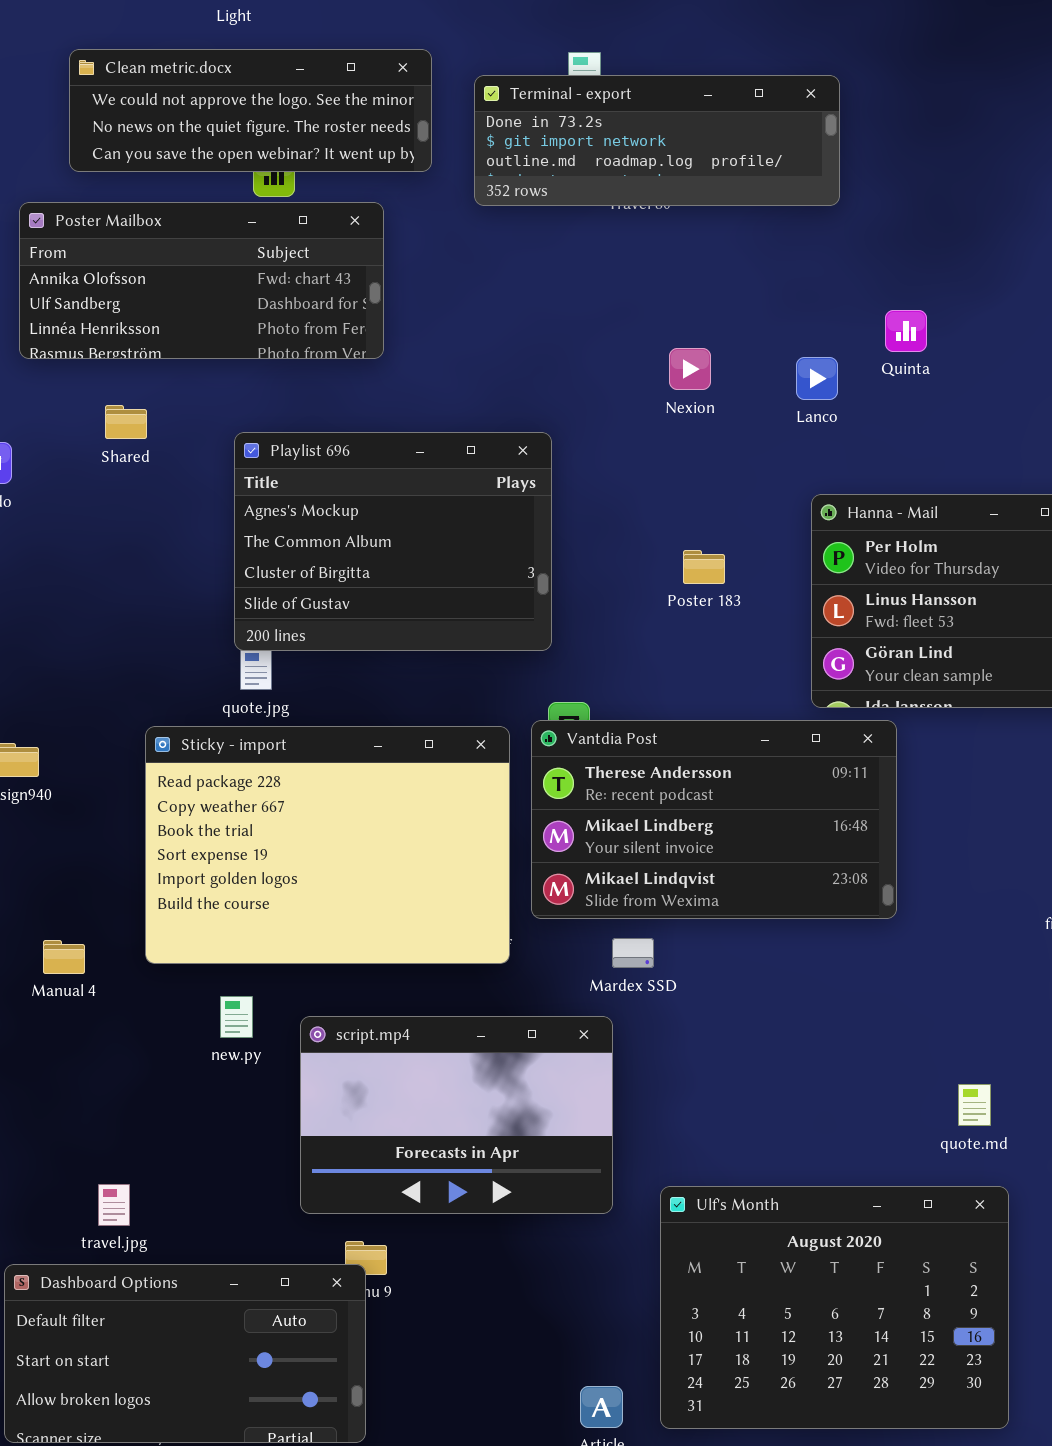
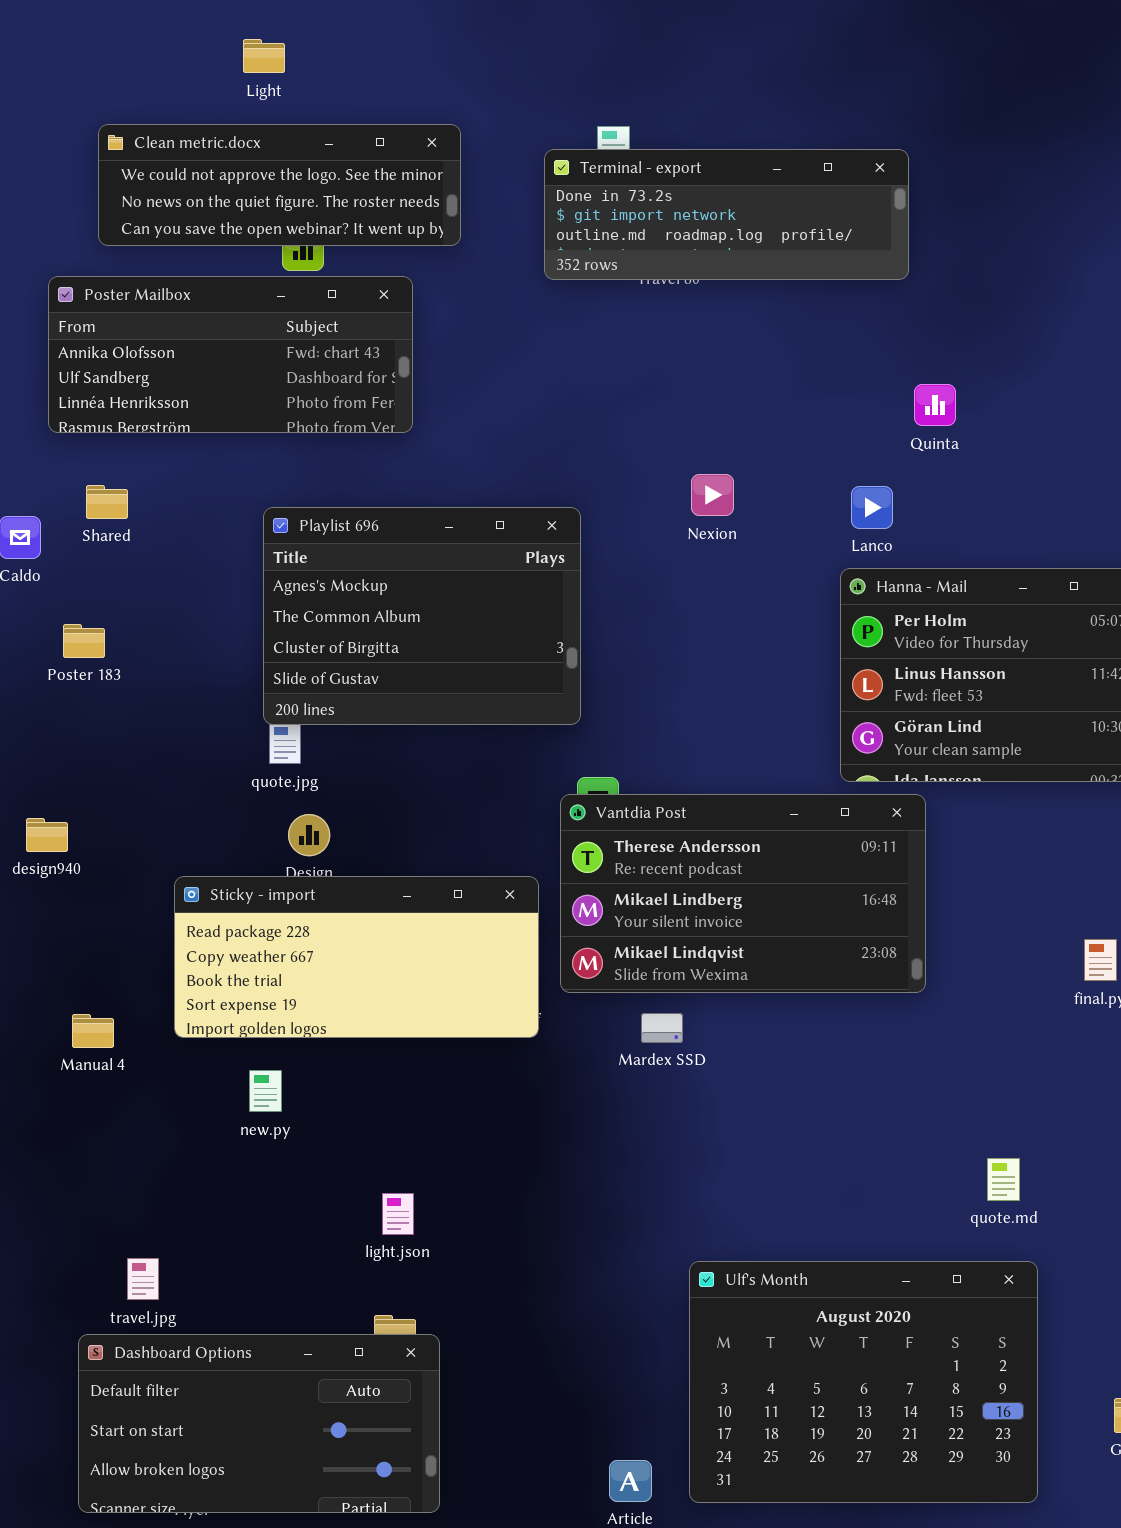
Terminal - export: [474,75,840,206] -> [544,149,909,280], moved
Nexion: [669,348,711,390] -> [691,474,734,516], moved
Lanco: [796,357,838,400] -> [851,486,893,529], moved
Shared: [105,405,147,439] -> [86,485,128,519], moved
Poster 183: [683,550,725,584] -> [63,624,105,658], moved
Sticky - import: [145,726,510,964] -> [174,876,539,1038], resized
script.mp4: [300,1016,613,1214] -> none, closed
Dashboard Options: [4,1264,366,1443] -> [78,1334,440,1513], moved

